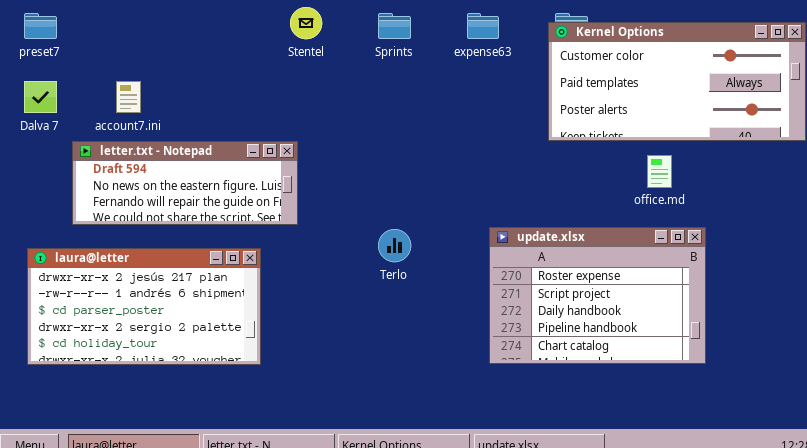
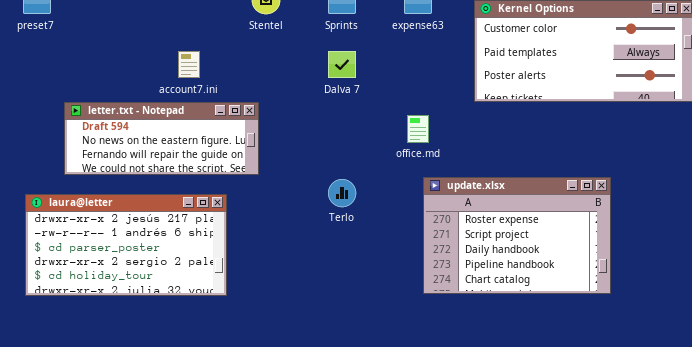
Dalva 7: [24,81,57,113] -> [328,51,356,78], moved
account7.ini: [116,81,141,113] -> [178,51,200,78], moved
office.md: [647,155,672,188] -> [407,115,429,143], moved

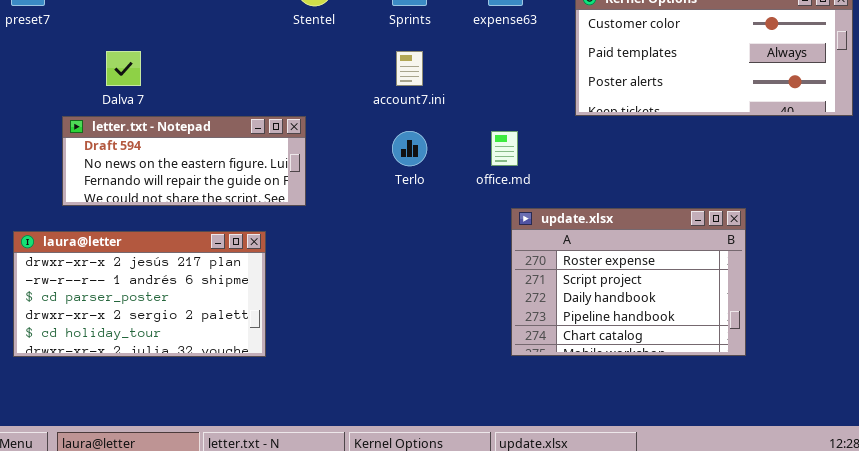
account7.ini: [178,51,200,78] -> [396,51,423,86], moved
Dalva 7: [328,51,356,78] -> [106,51,141,86], moved
Terlo: [328,179,356,207] -> [392,131,427,166], moved

